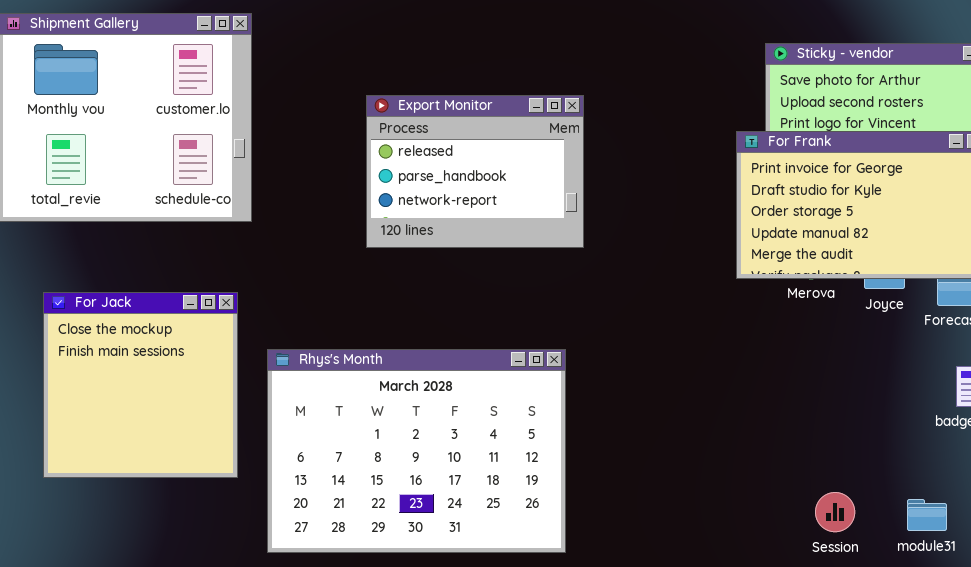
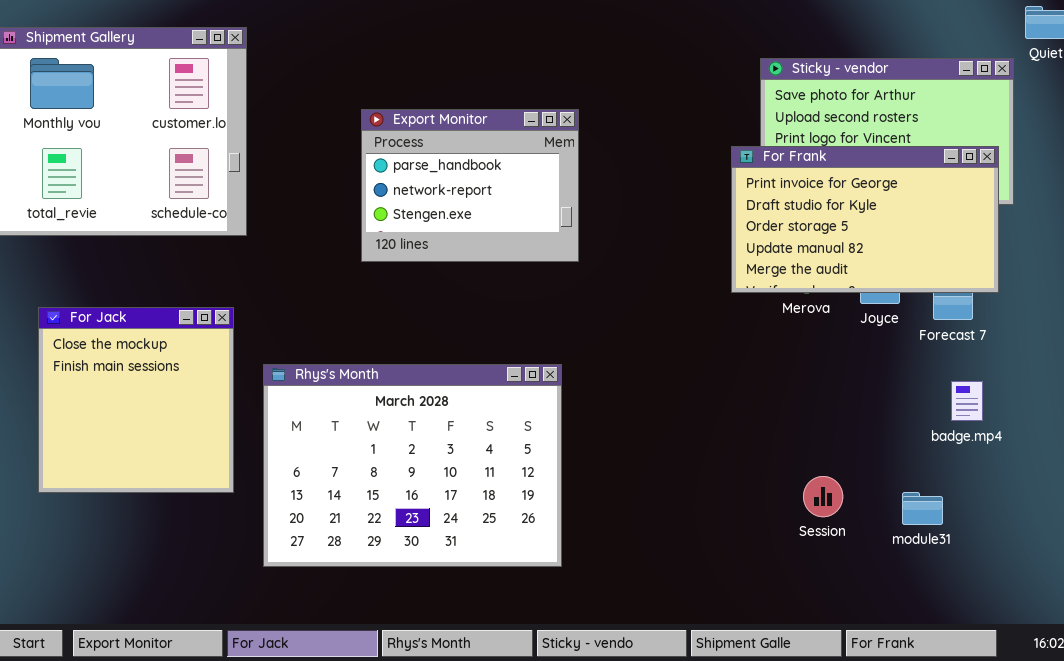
Export Monitor: [366,95,584,248] -> [361,109,579,262], scrolled down 1 row
Session: [815,492,855,532] -> [803,476,843,517], moved
module31: [907,499,947,531] -> [902,492,943,525], moved

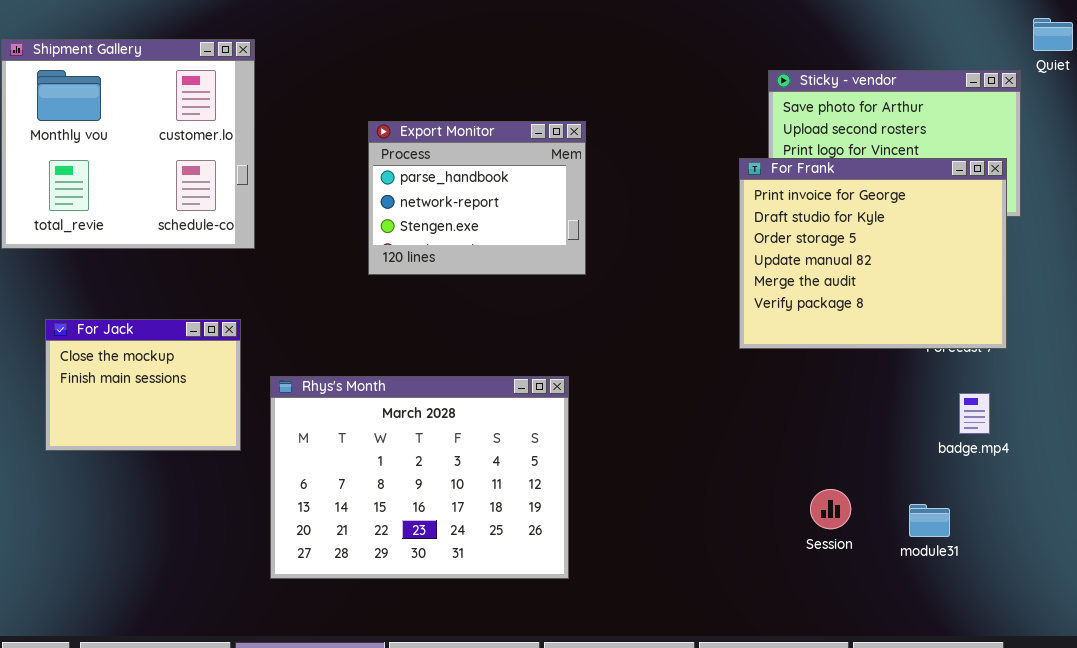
For Frank: [731,146,999,293] -> [739,158,1007,349], resized
For Jack: [38,307,234,493] -> [45,319,241,451], resized

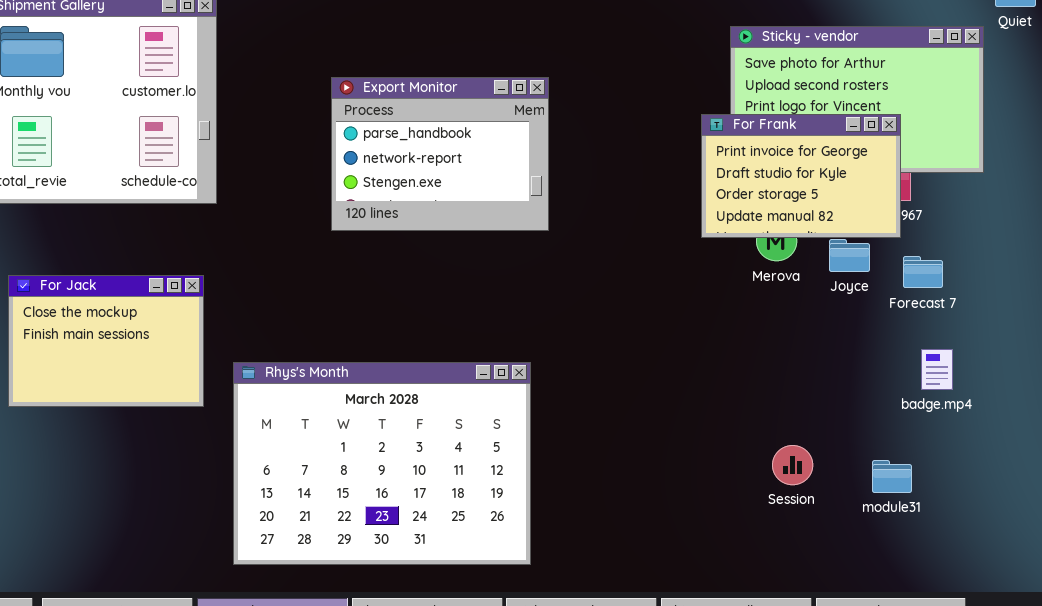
For Frank: [739,158,1007,349] -> [701,114,901,238], resized
Rhys's Month: [270,376,569,579] -> [233,362,531,565], moved

